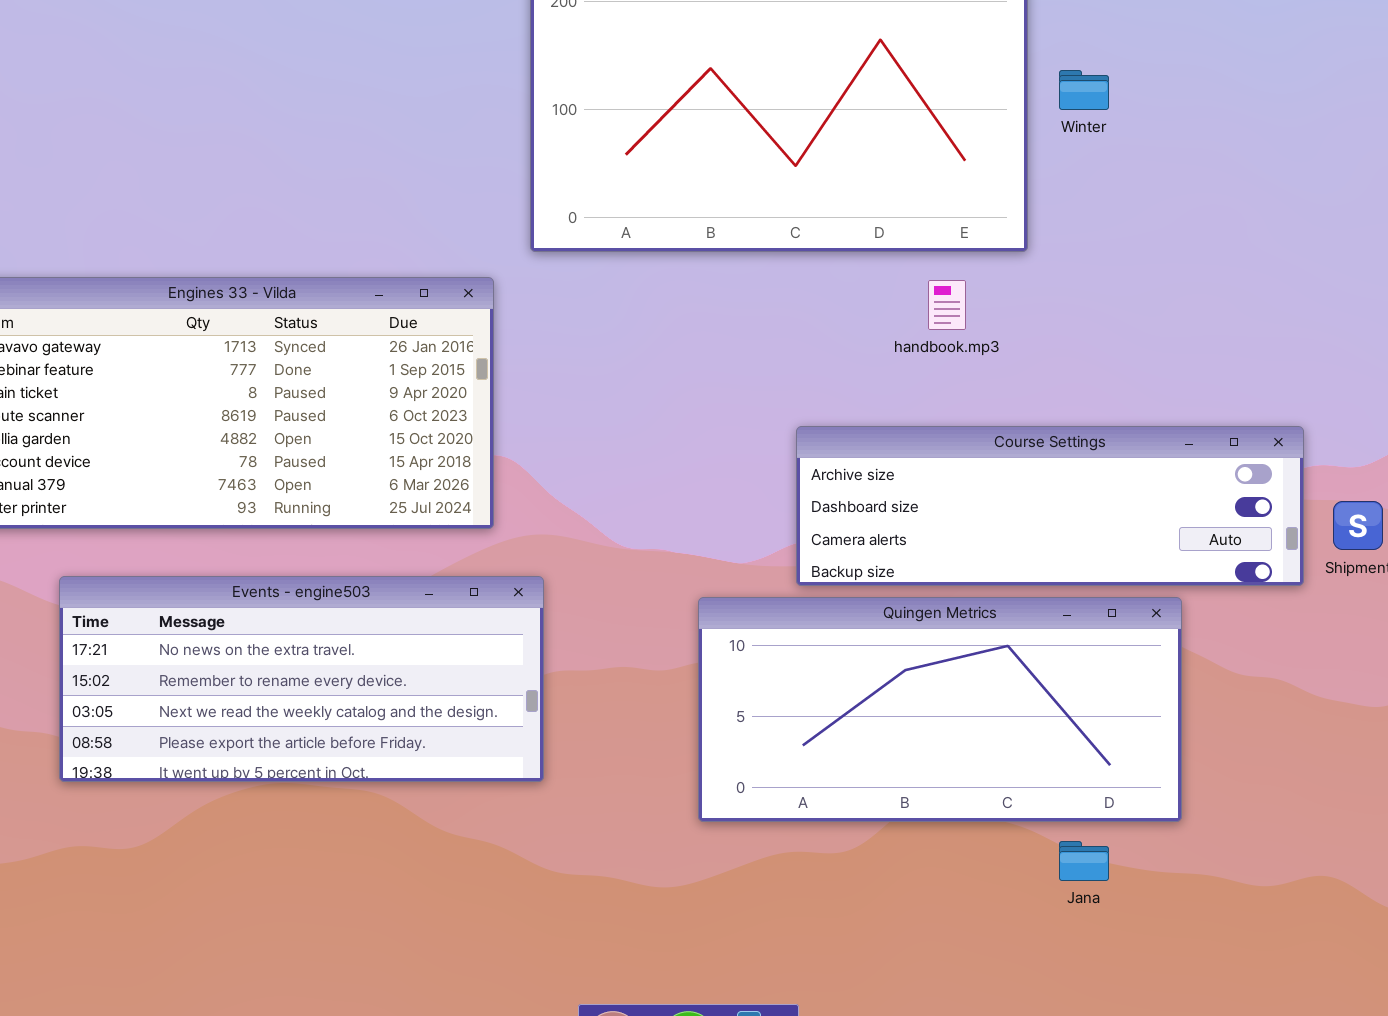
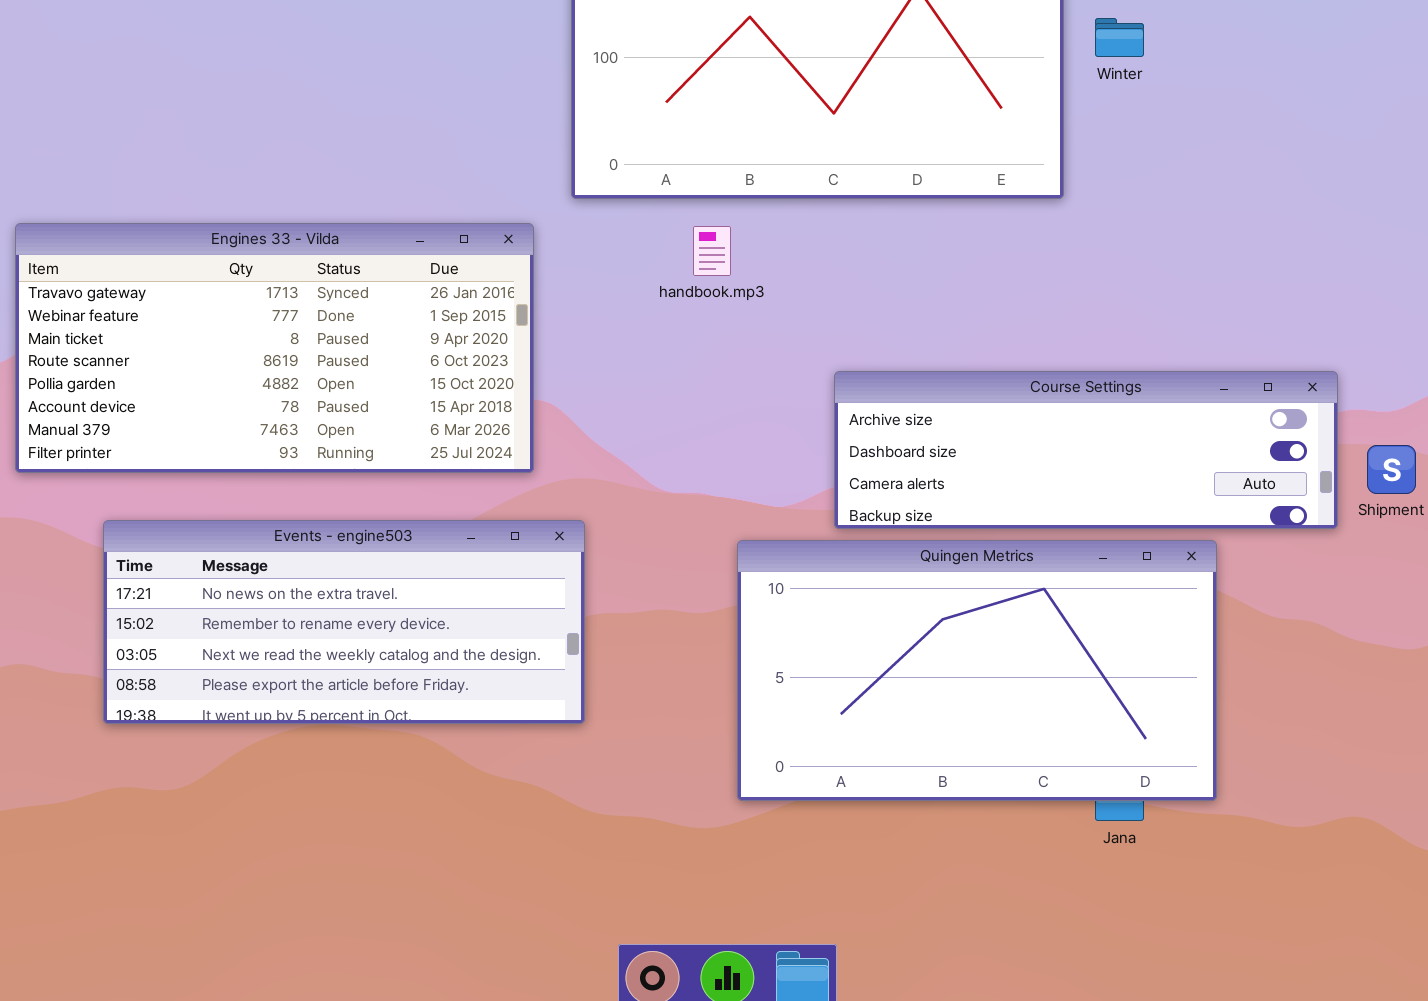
handbook.mp3: [928,280,966,330] -> [693,226,731,276], moved
Quingen Metrics: [698,597,1182,822] -> [737,540,1217,801], resized

